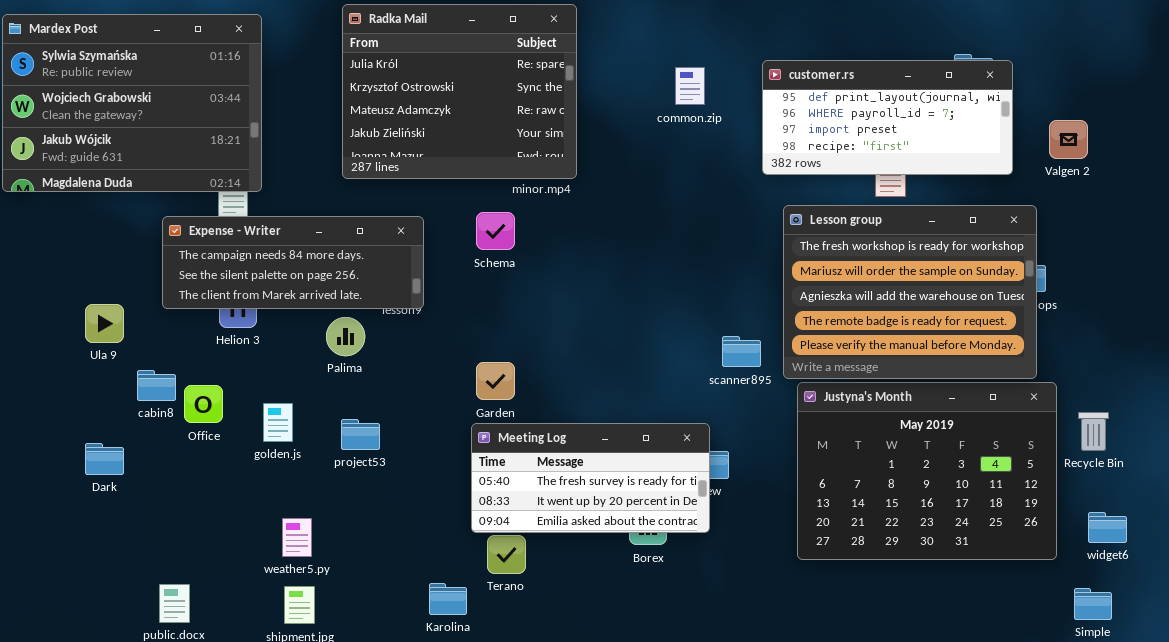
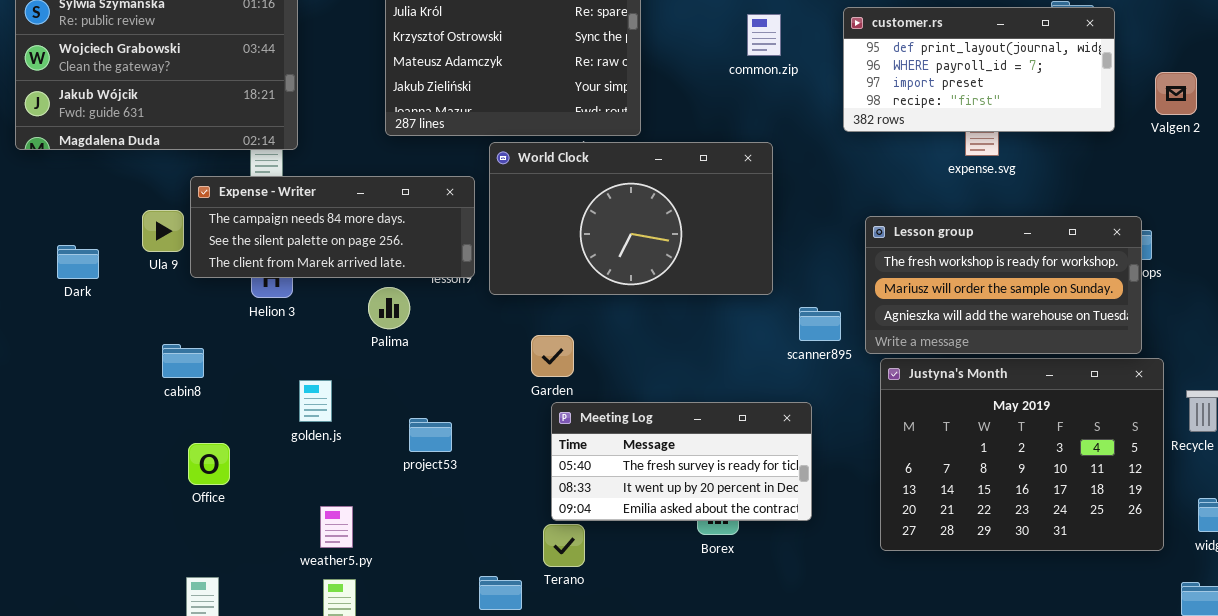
World Clock: none -> [489,142,773,295], opened
Lesson group: [783,205,1037,379] -> [865,216,1142,354], resized
Ula 9: [85,304,124,343] -> [142,210,184,252], moved
Office: [184,385,223,423] -> [188,443,230,485], moved
project53: [341,419,380,450] -> [409,418,452,452], moved
Meeting Log: [471,423,710,533] -> [551,402,812,521], moved
Dark: [85,443,124,475] -> [57,245,99,279], moved

